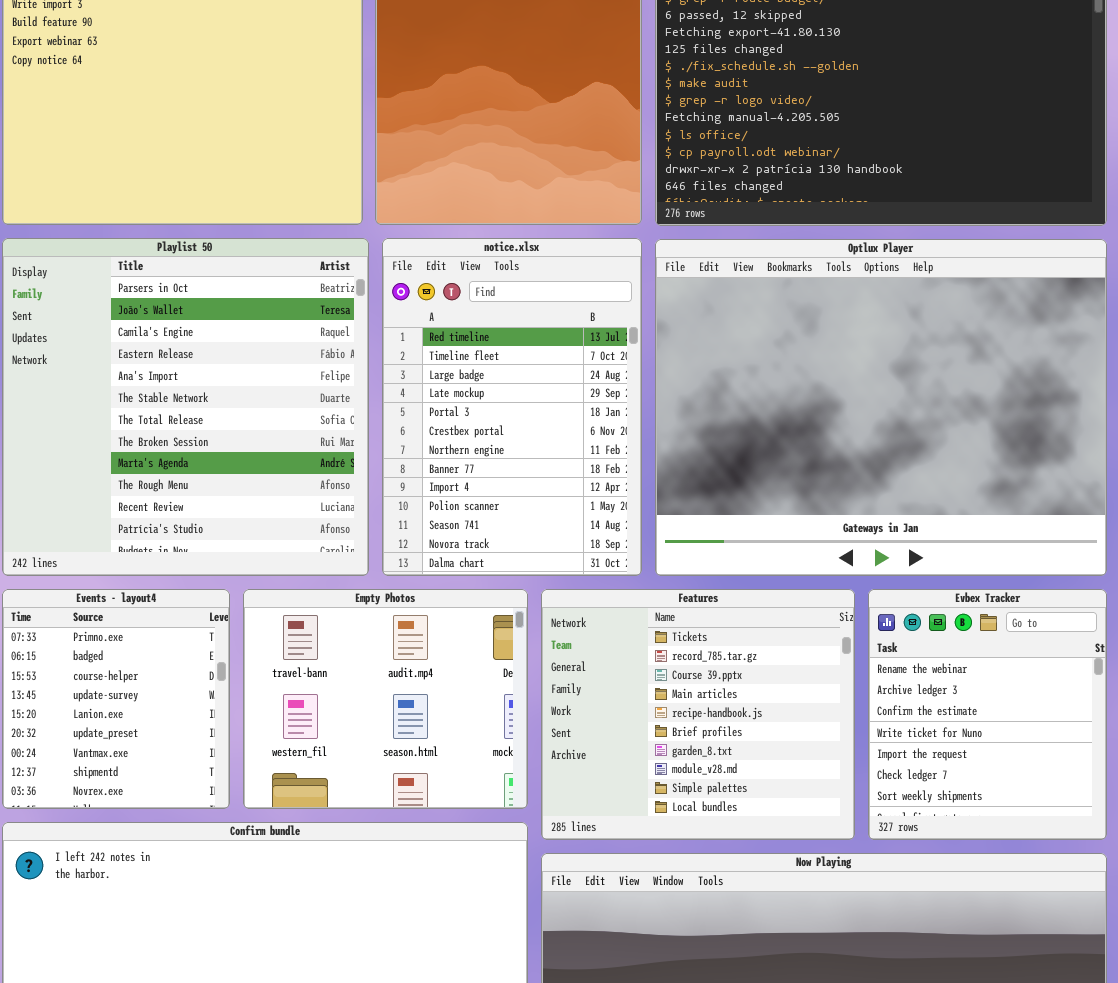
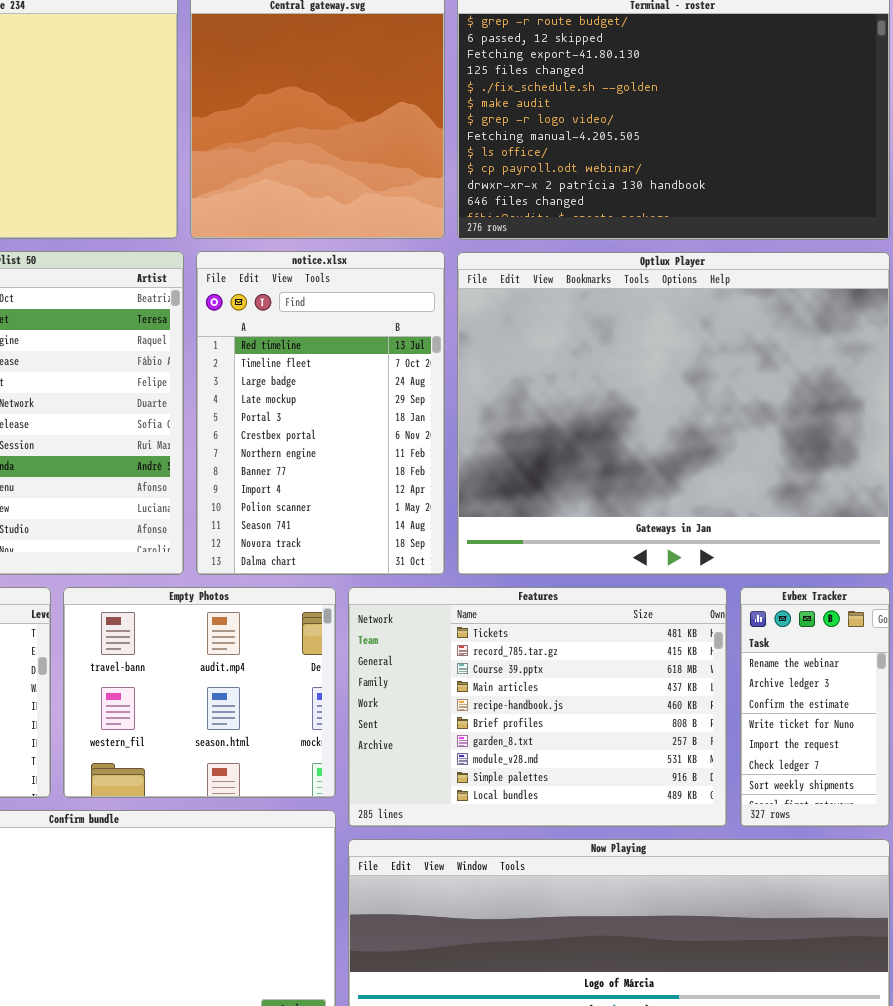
Features: [541,589,855,840] -> [348,587,727,827], resized
Evbex Tracker: [868,589,1107,840] -> [740,587,890,827], resized

